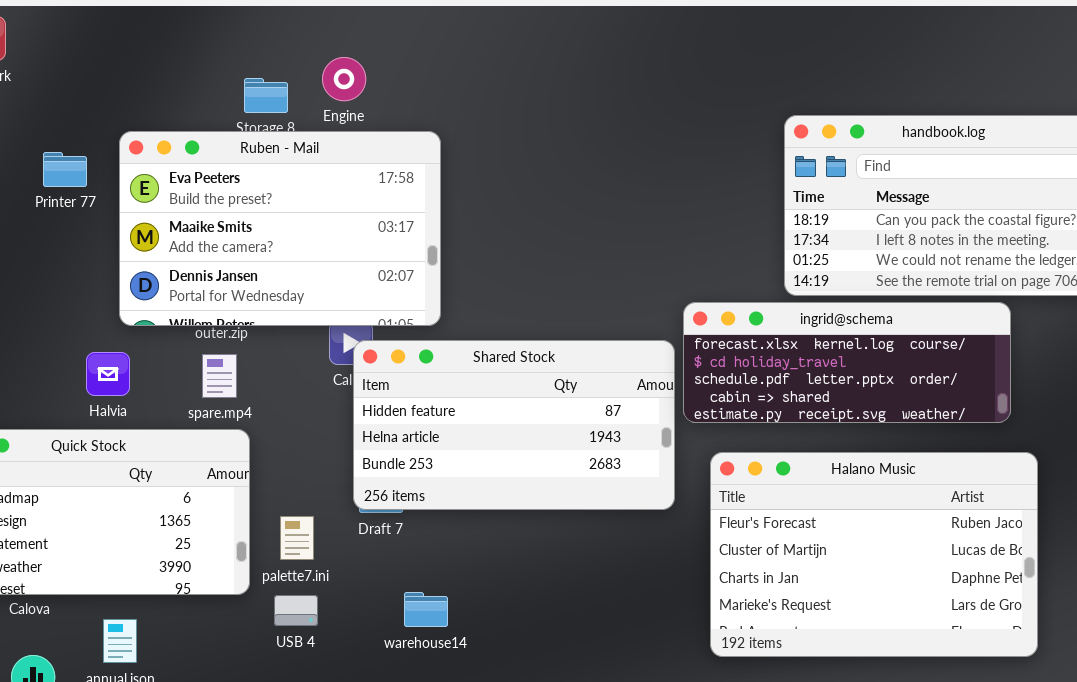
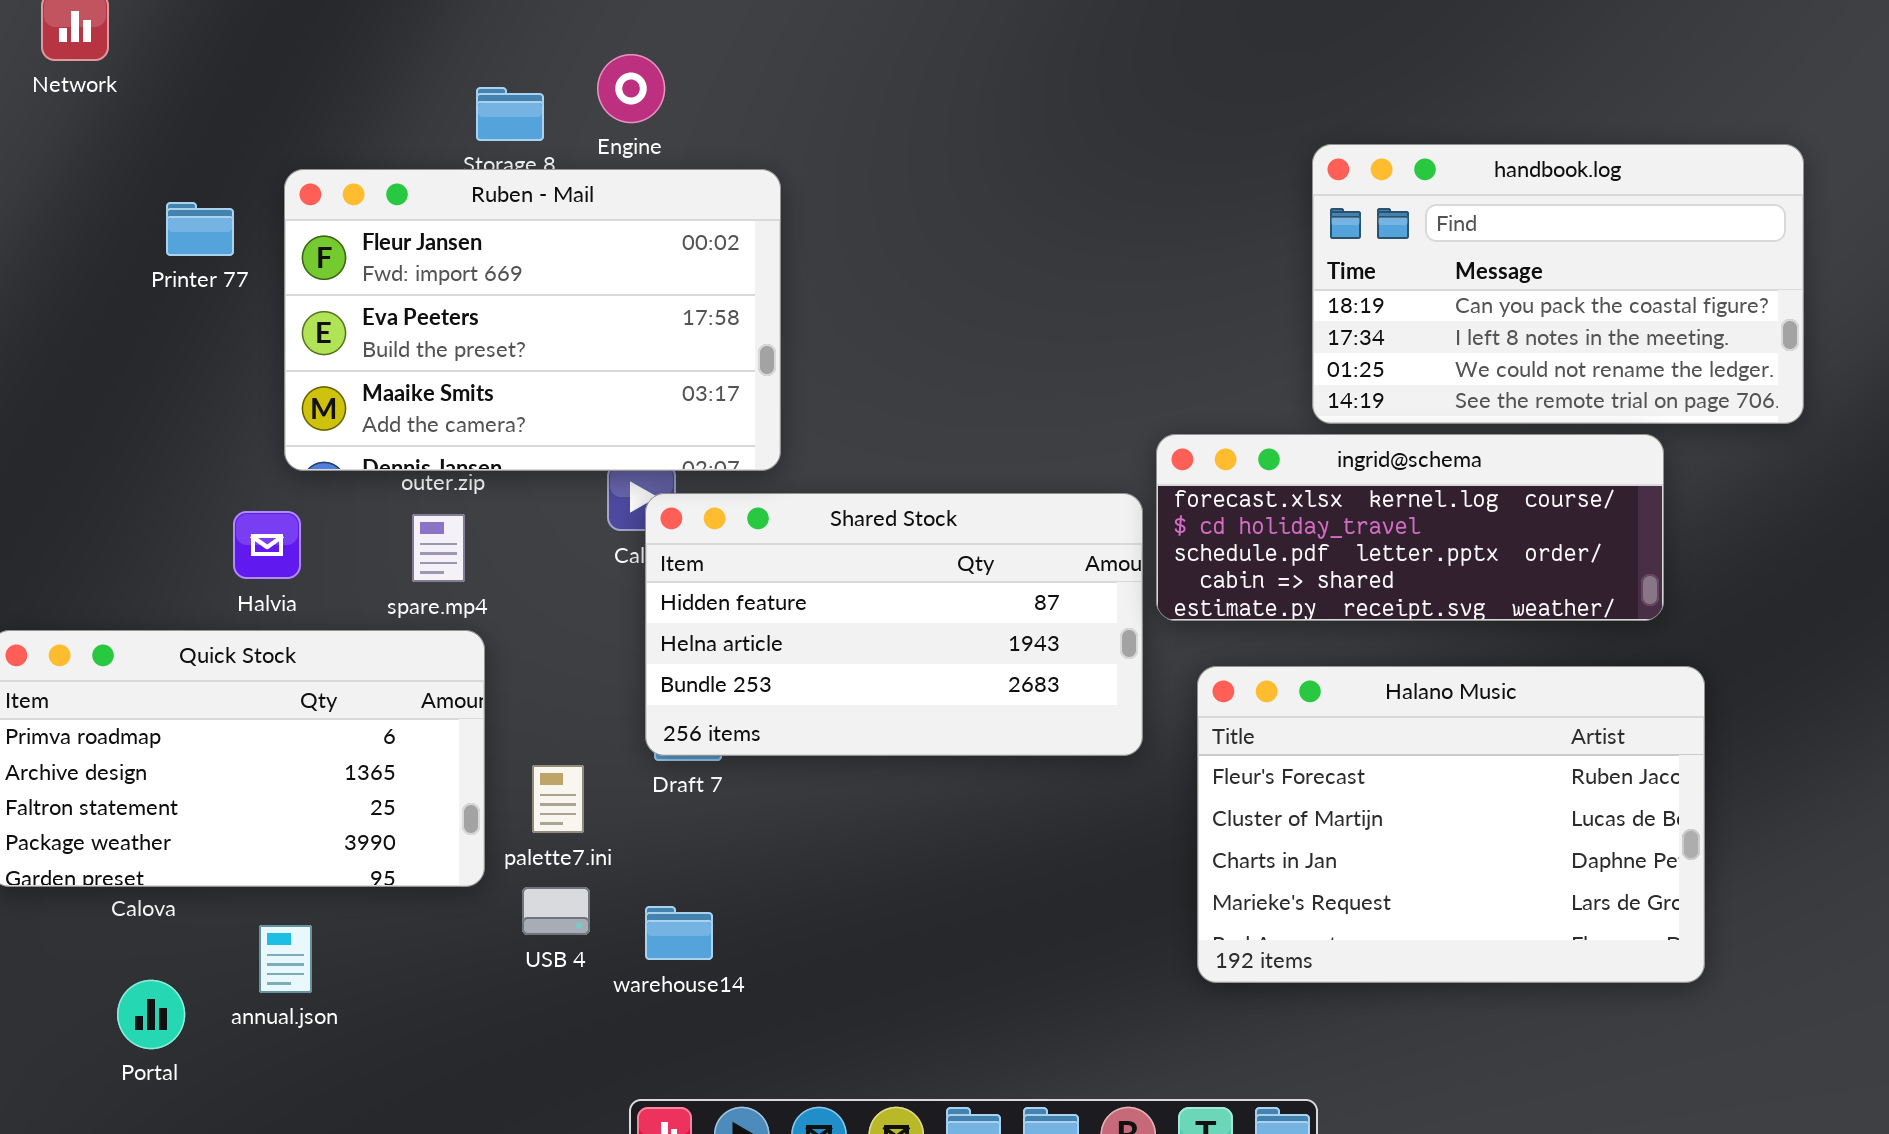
Ruben - Mail: [119,131,441,326] -> [284,169,781,471], scrolled up 1 row
warehouse14: [404,592,448,627] -> [645,906,713,960], moved

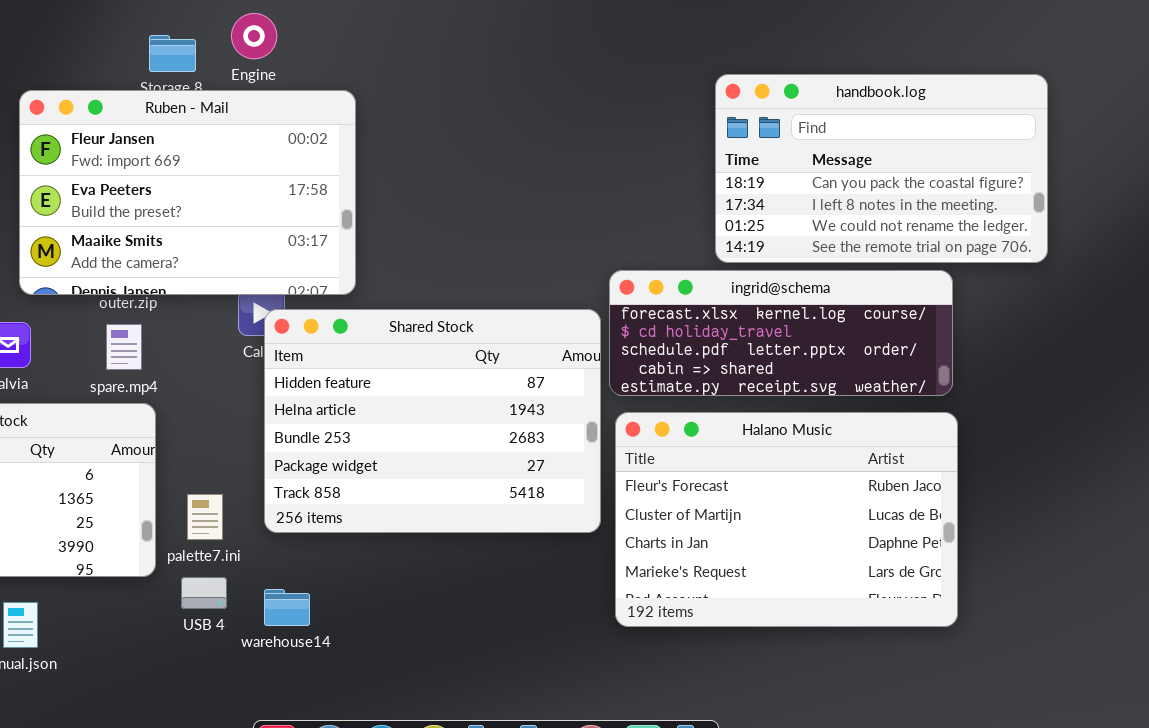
Shared Stock: [645,493,1143,756] -> [264,309,601,533], resized
Halano Music: [1197,666,1705,983] -> [615,412,958,627], moved

